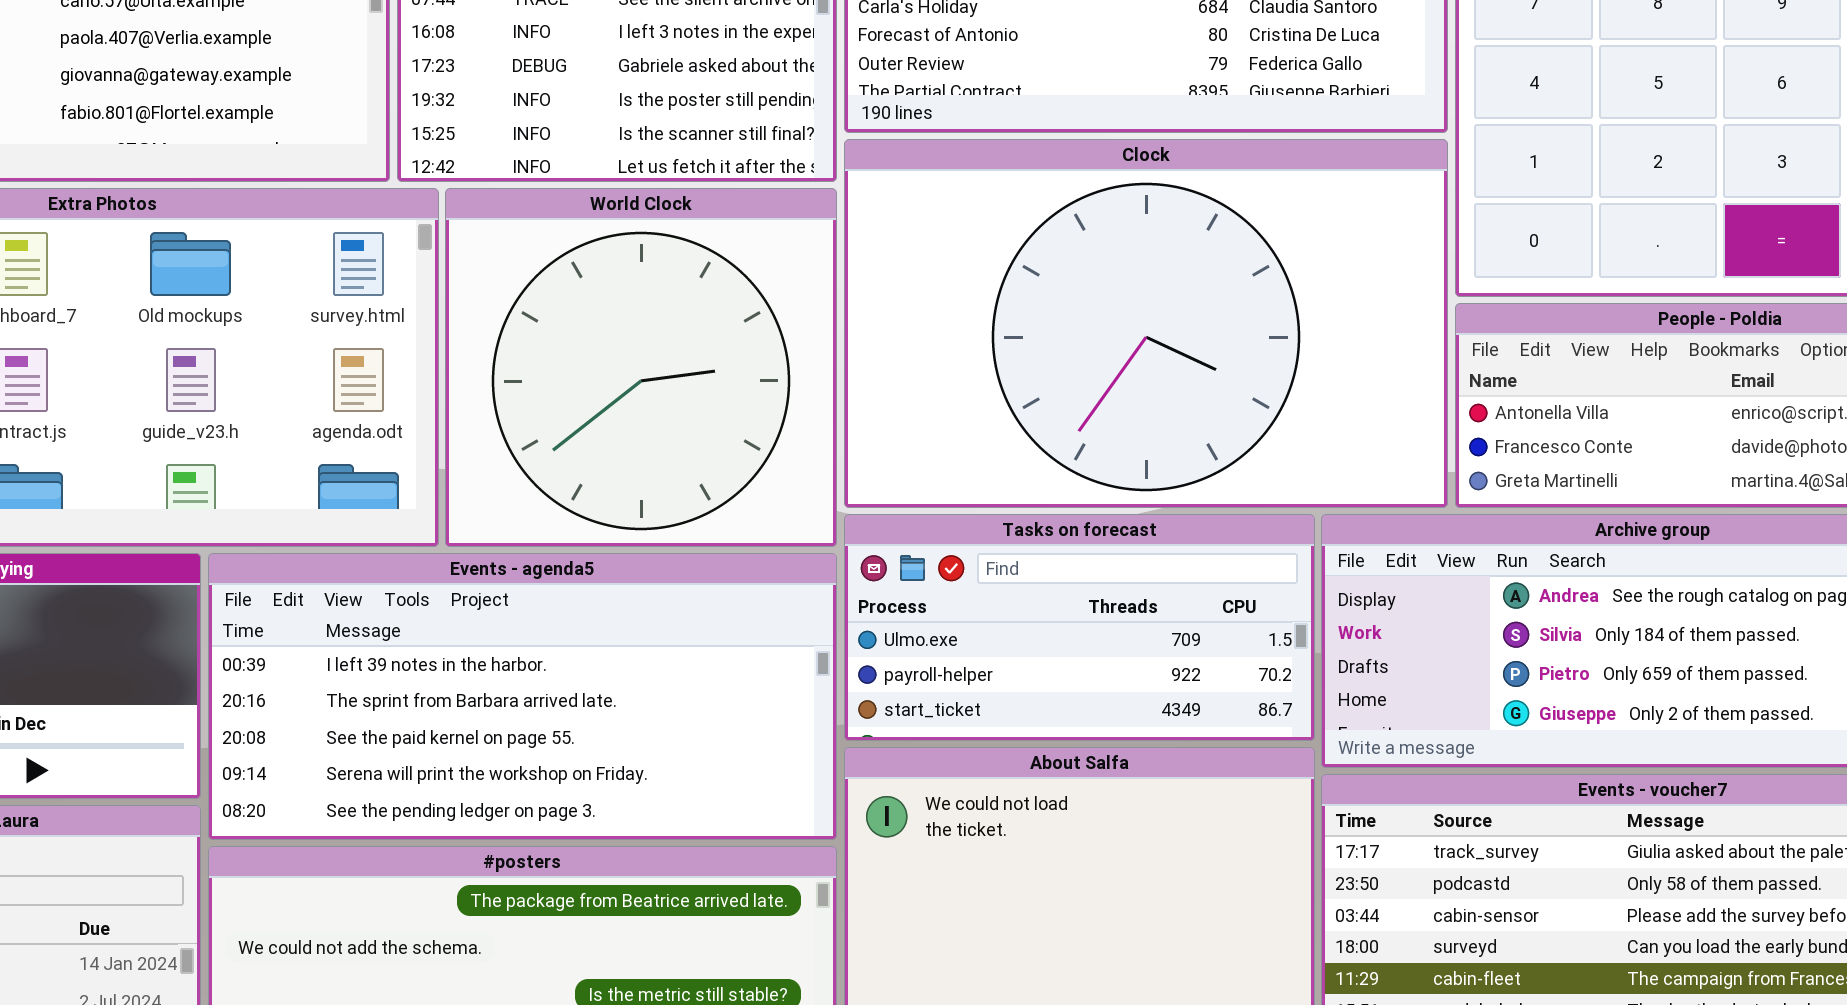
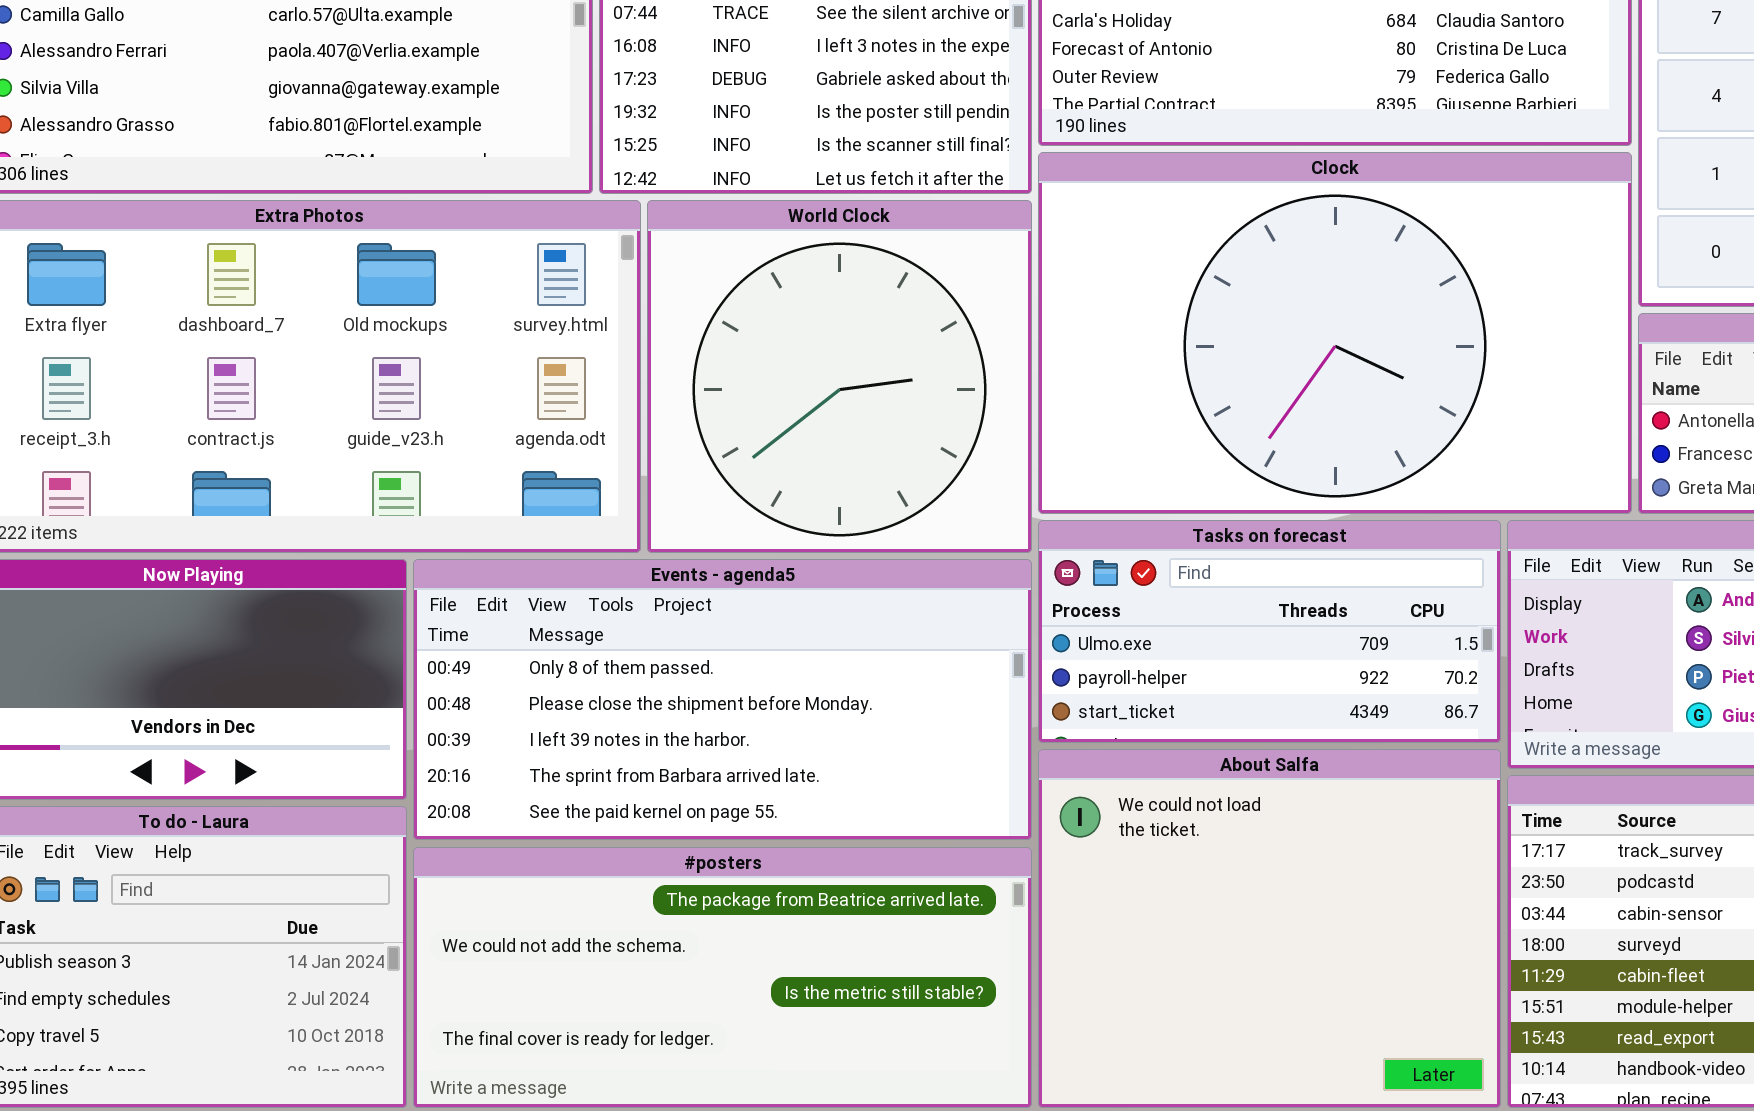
Events - agenda5: [208,553,837,840] -> [413,559,1032,840], scrolled up 2 rows

